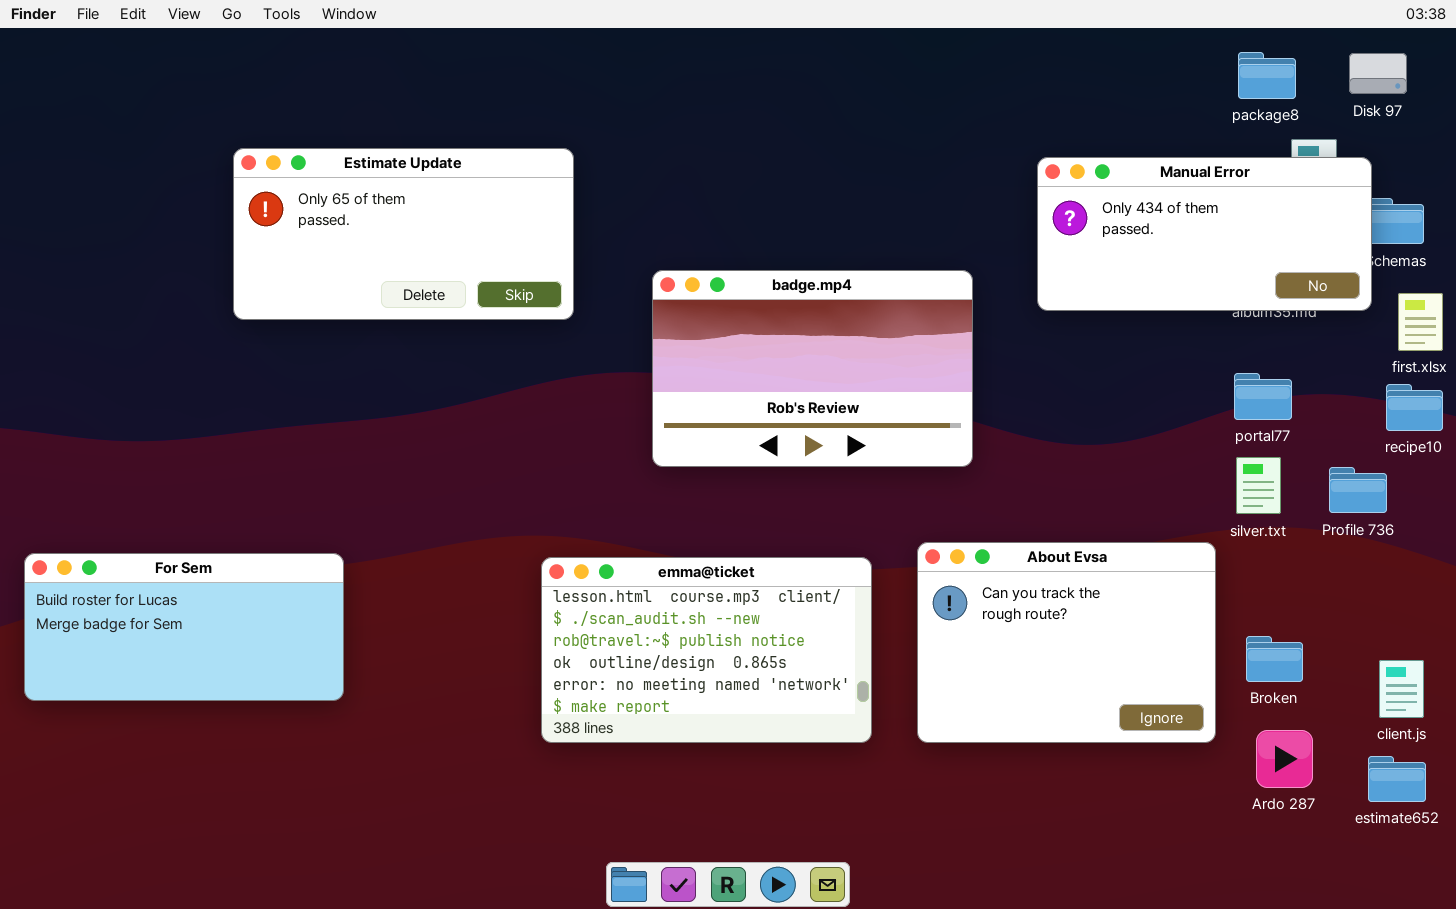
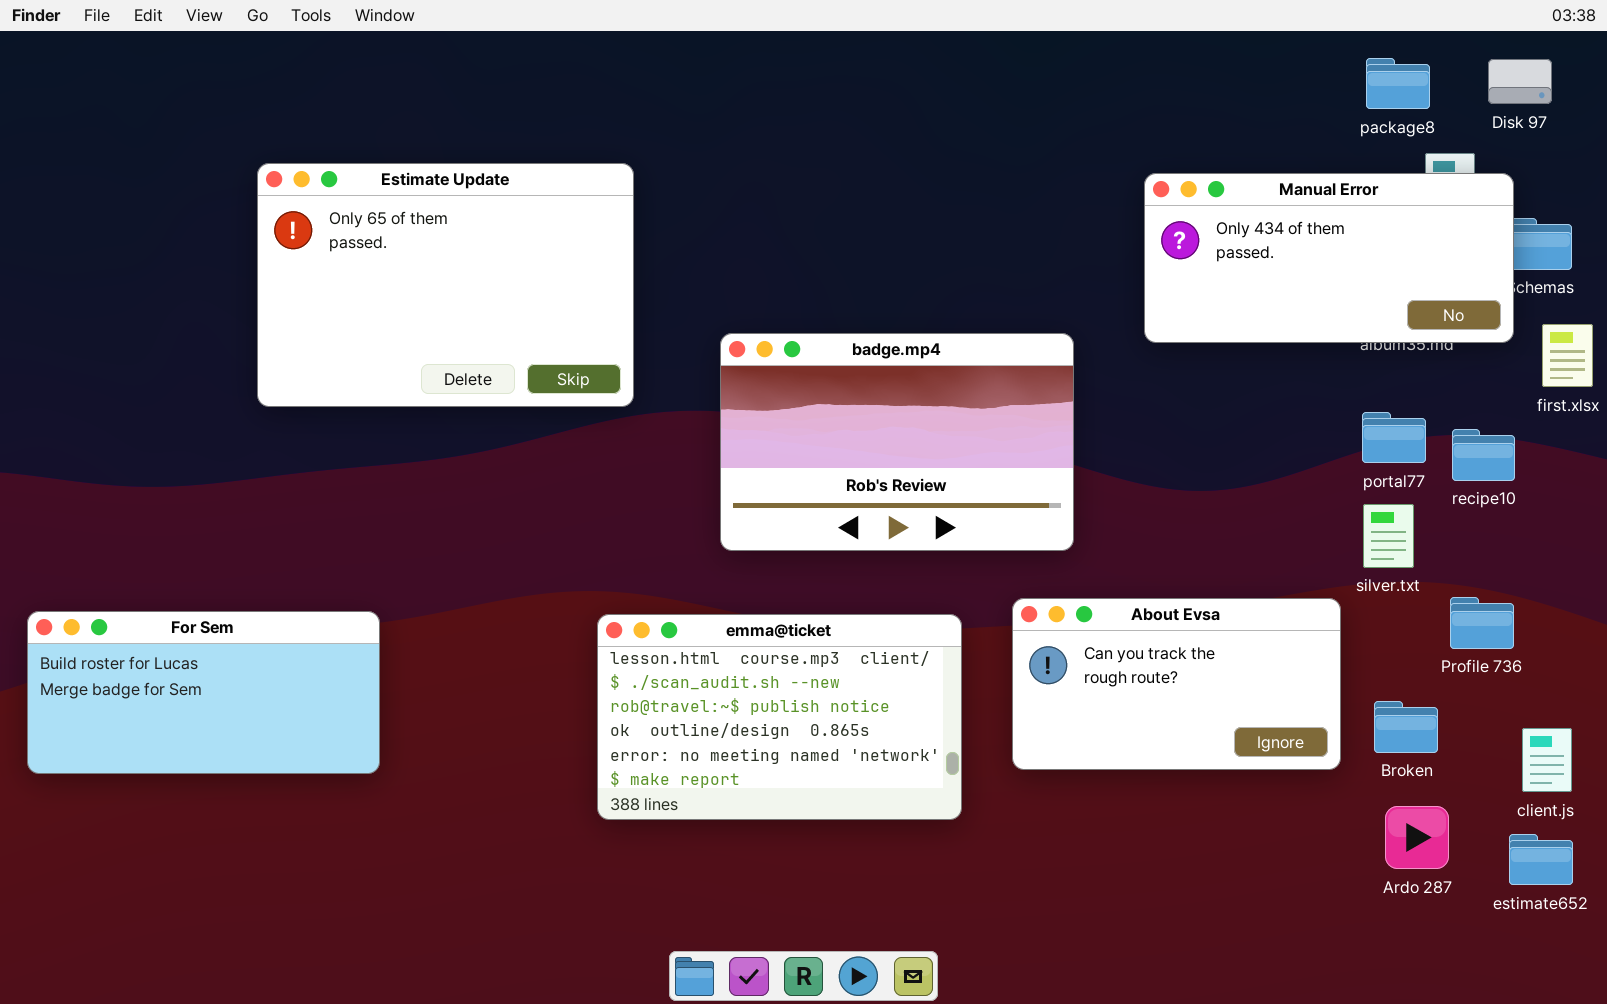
Estimate Update: [233,148,574,320] -> [257,163,634,407], resized
badge.mp4: [652,270,973,467] -> [720,333,1074,551], moved
recipe10: [1386,384,1443,431] -> [1452,429,1515,481], moved
Profile 736: [1329,467,1387,513] -> [1450,597,1514,649], moved
About Evsa: [917,542,1216,743] -> [1012,598,1341,770], resized

